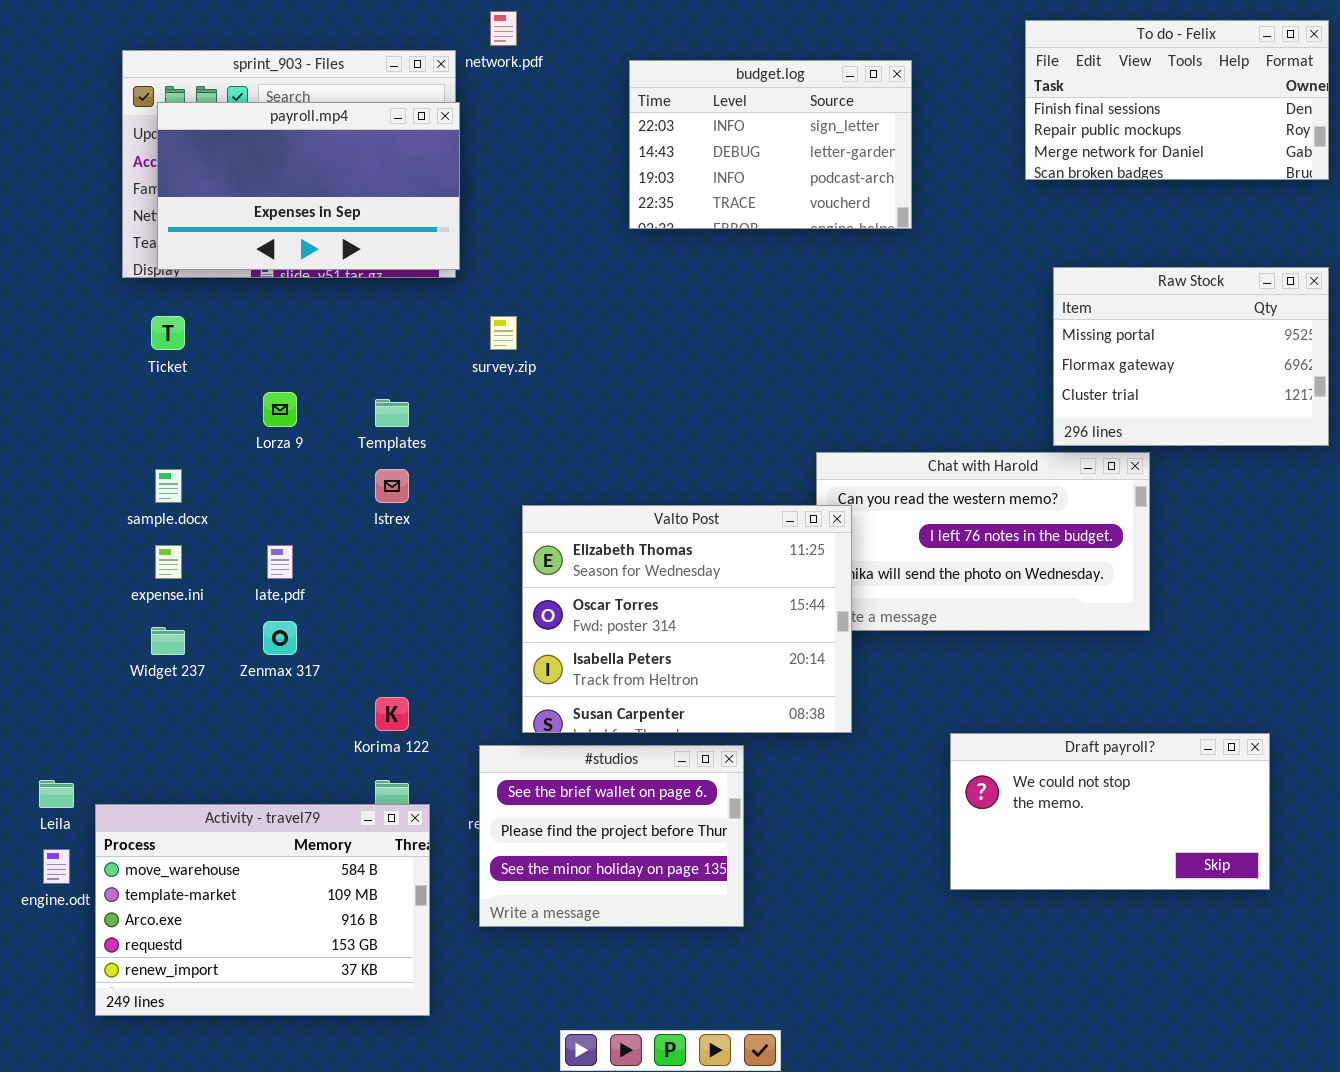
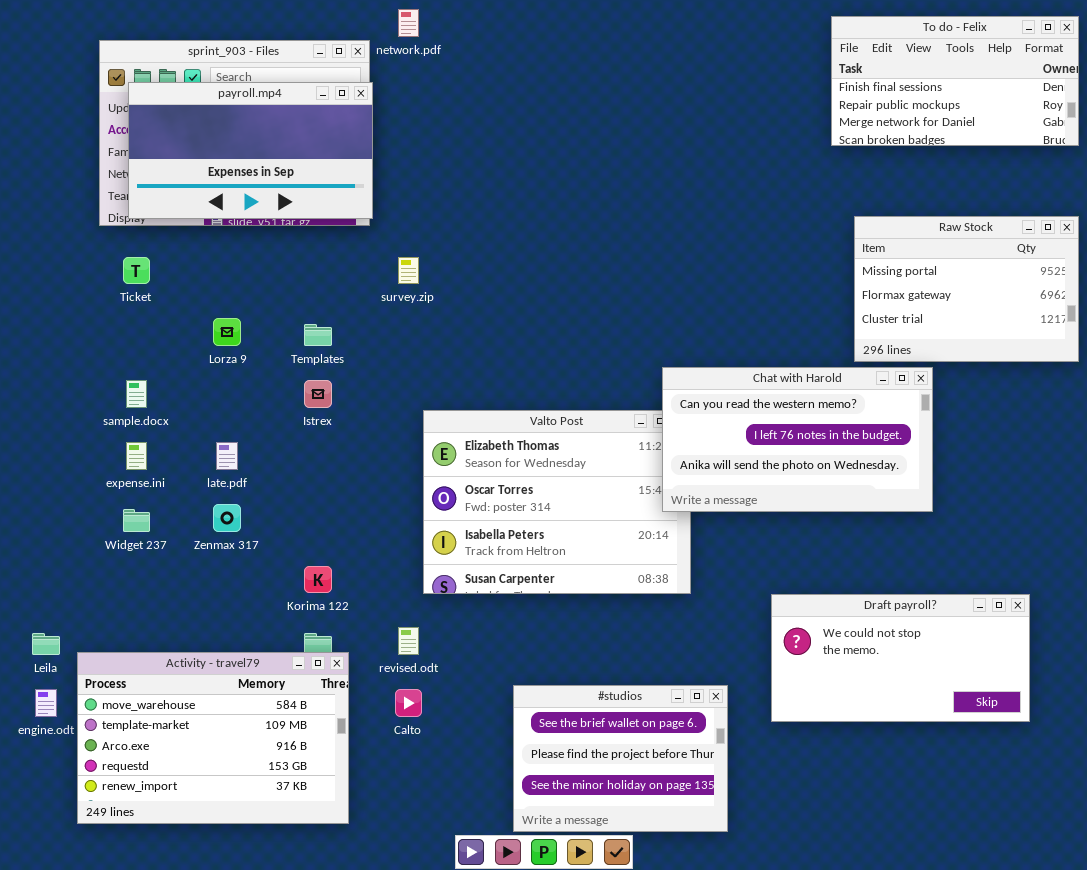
budget.log: [629,60,912,229] -> none, closed
Chat with Harold: [816,452,1150,631] -> [662,367,933,512], raised
#studios: [479,745,744,927] -> [513,685,728,832], moved

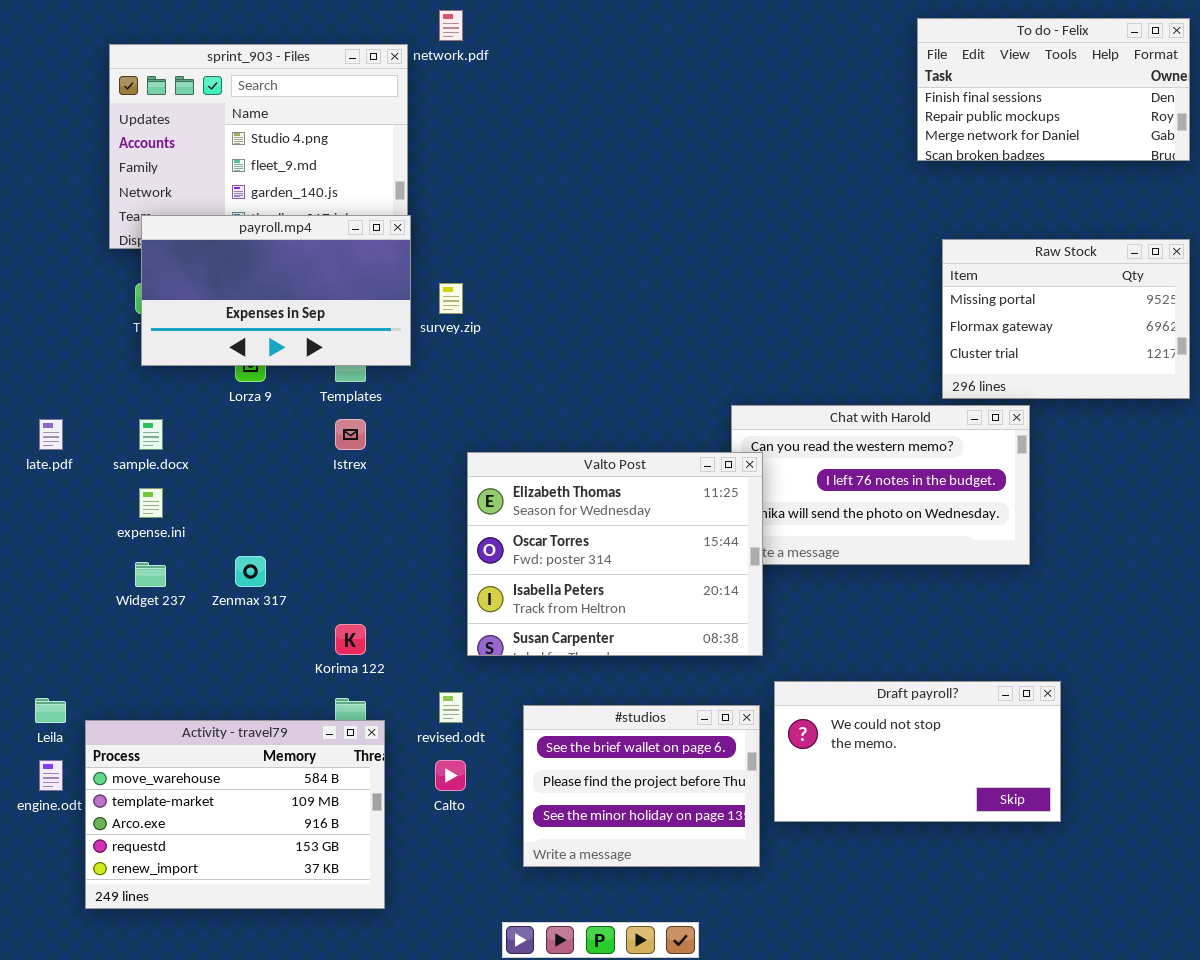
payroll.mp4: [128,82,373,219] -> [141,215,411,366], moved
Valto Post: [423,410,691,594] -> [467,452,763,656], raised
late.pdf: [216,442,238,470] -> [39,419,63,450], moved
Draft payroll?: [771,594,1030,722] -> [774,681,1061,822], moved
#studios: [513,685,728,832] -> [523,705,760,867], moved

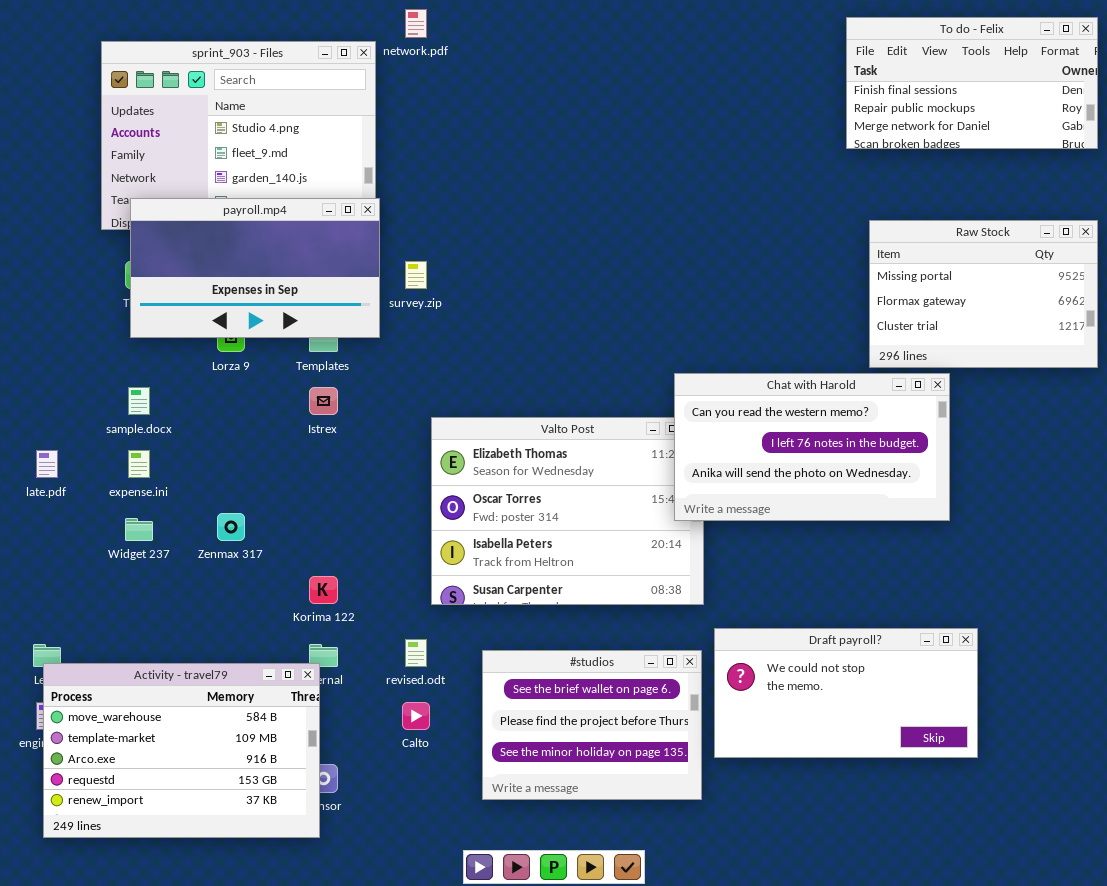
Chat with Harold: [731,405,1030,565] -> [674,373,950,521], raised
late.pdf: [39,419,63,450] -> [36,450,58,478], moved
Activity - travel79: [85,720,385,909] -> [43,663,320,838], moved

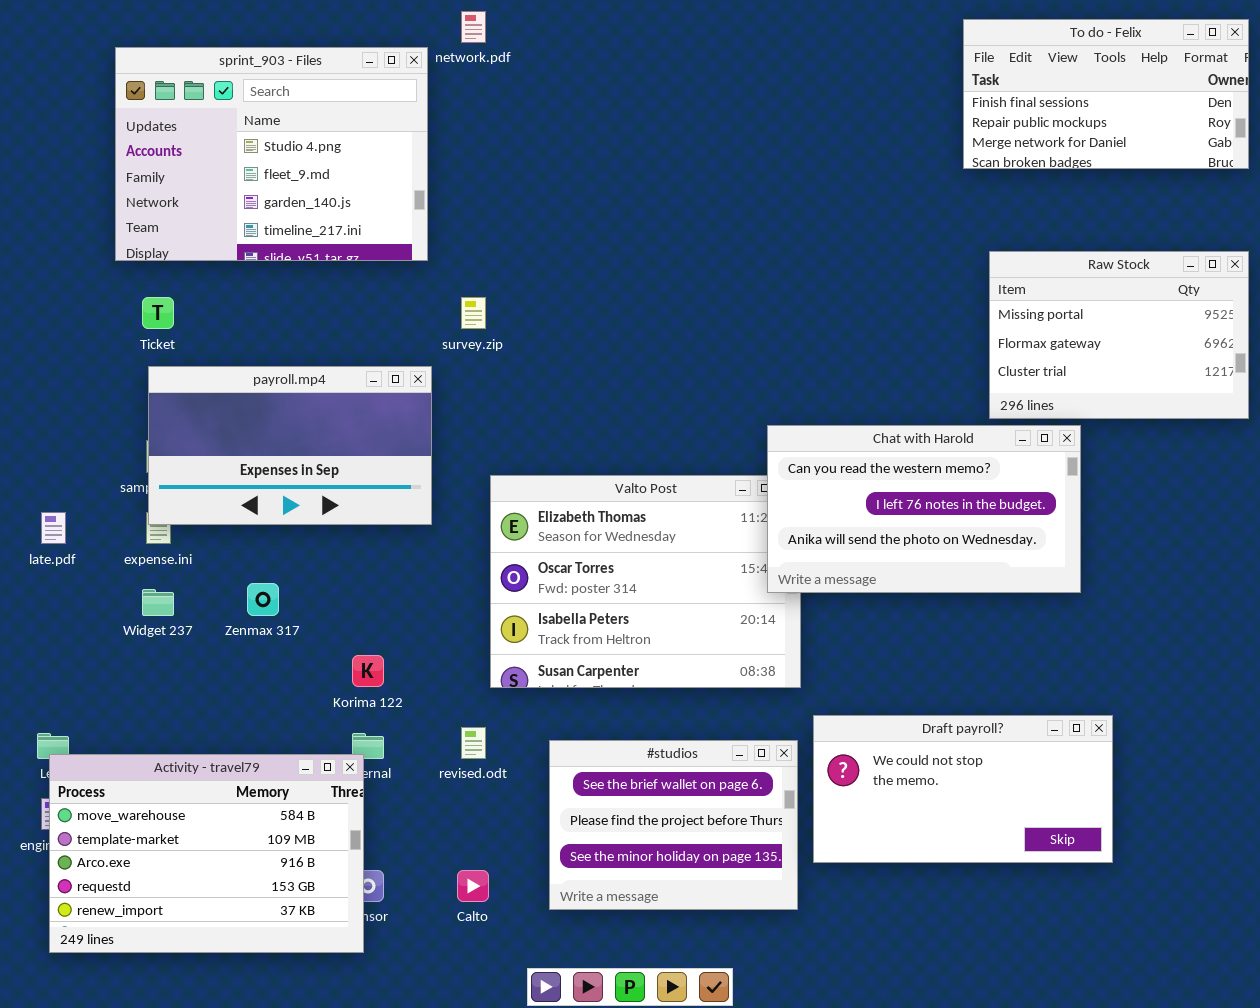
payroll.mp4: [130,198,380,338] -> [148,366,432,525], moved
Calto: [402,702,430,730] -> [457,870,489,902], moved

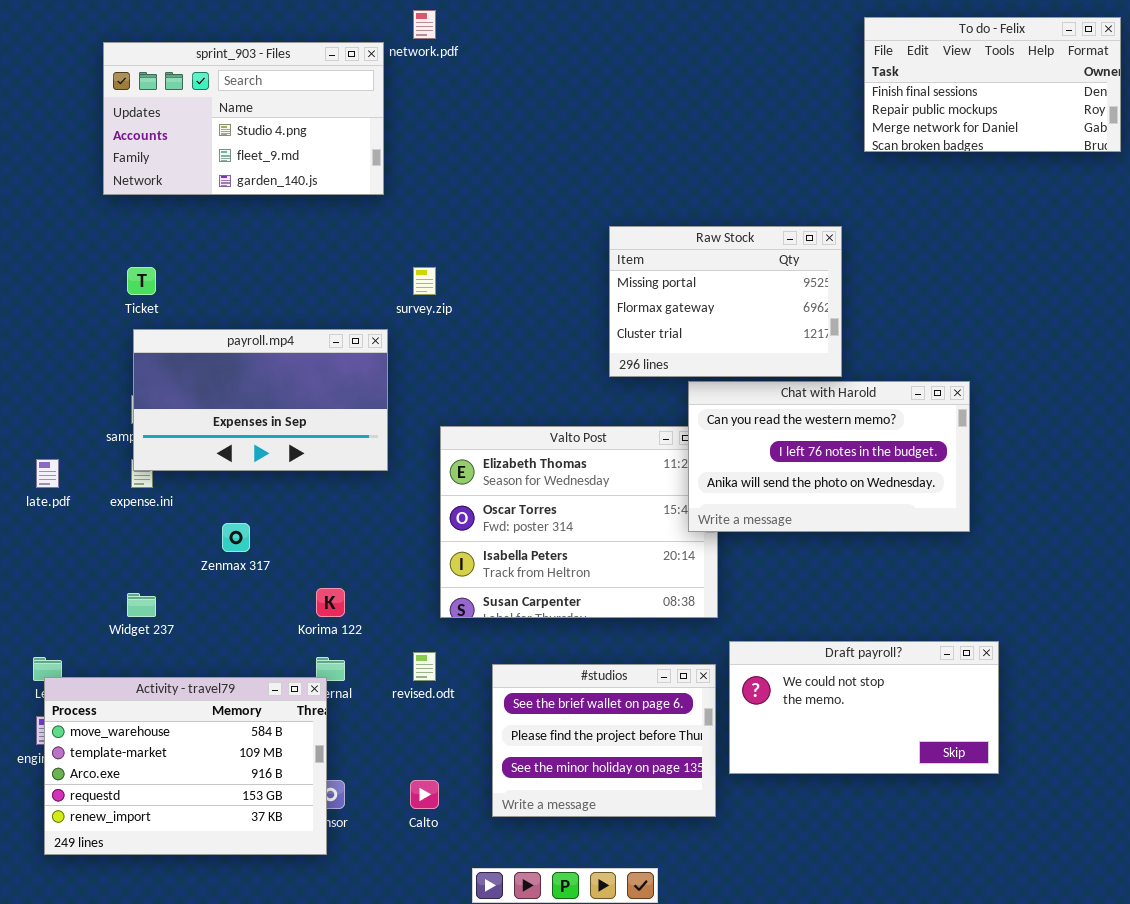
sprint_903 - Files: [115,47,428,261] -> [103,42,384,195], resized
Raw Stock: [989,251,1249,419] -> [609,226,842,377], moved
Widget 237: [142,589,174,616] -> [127,593,156,617], moved

